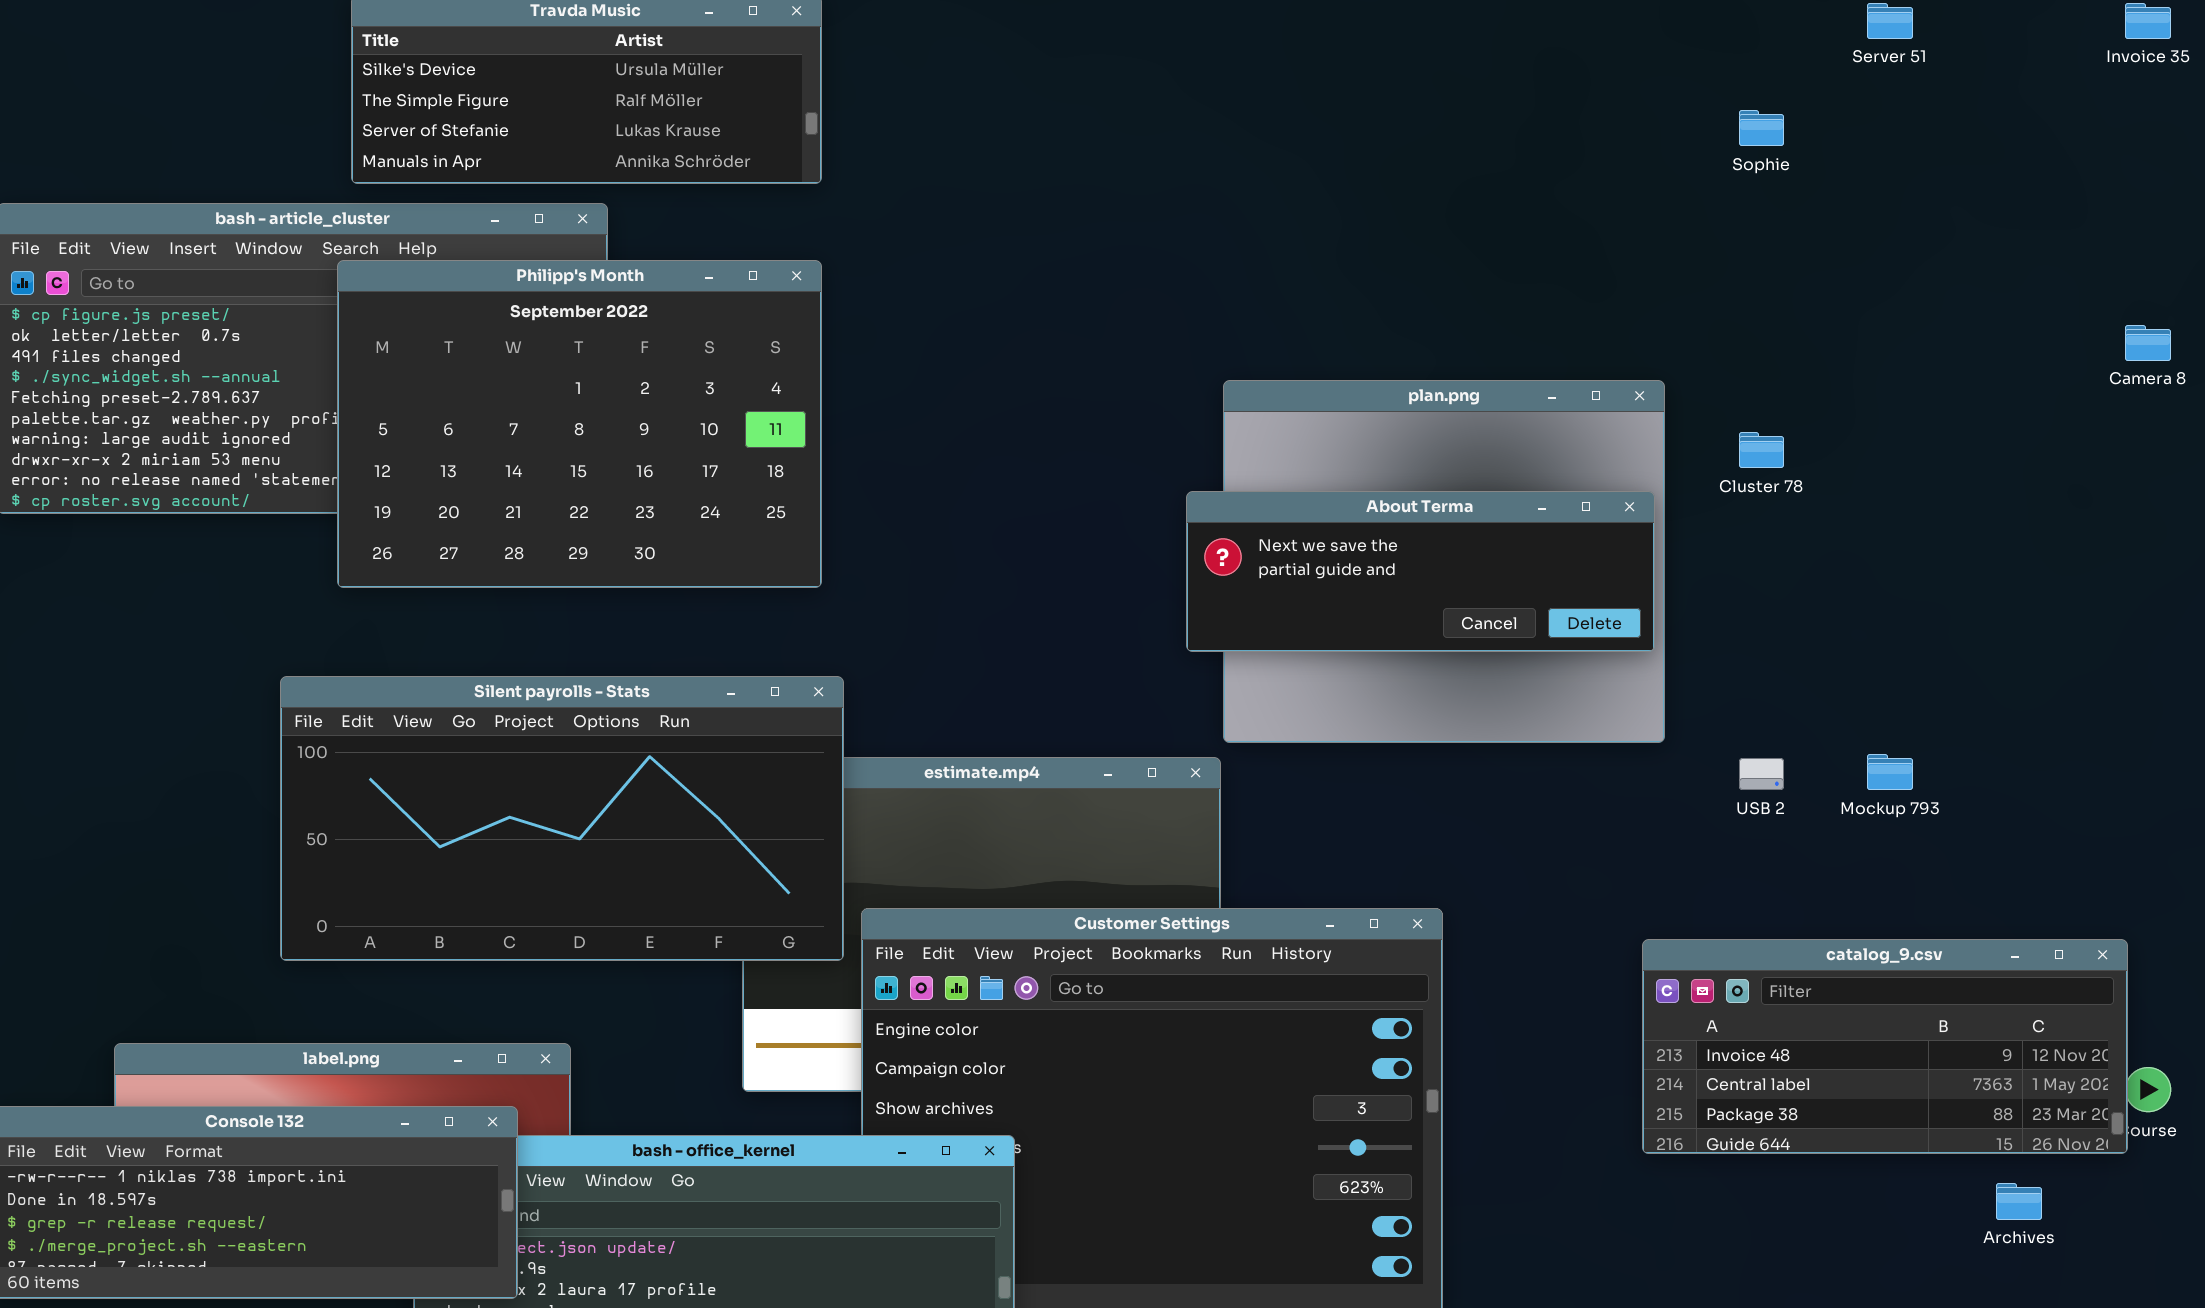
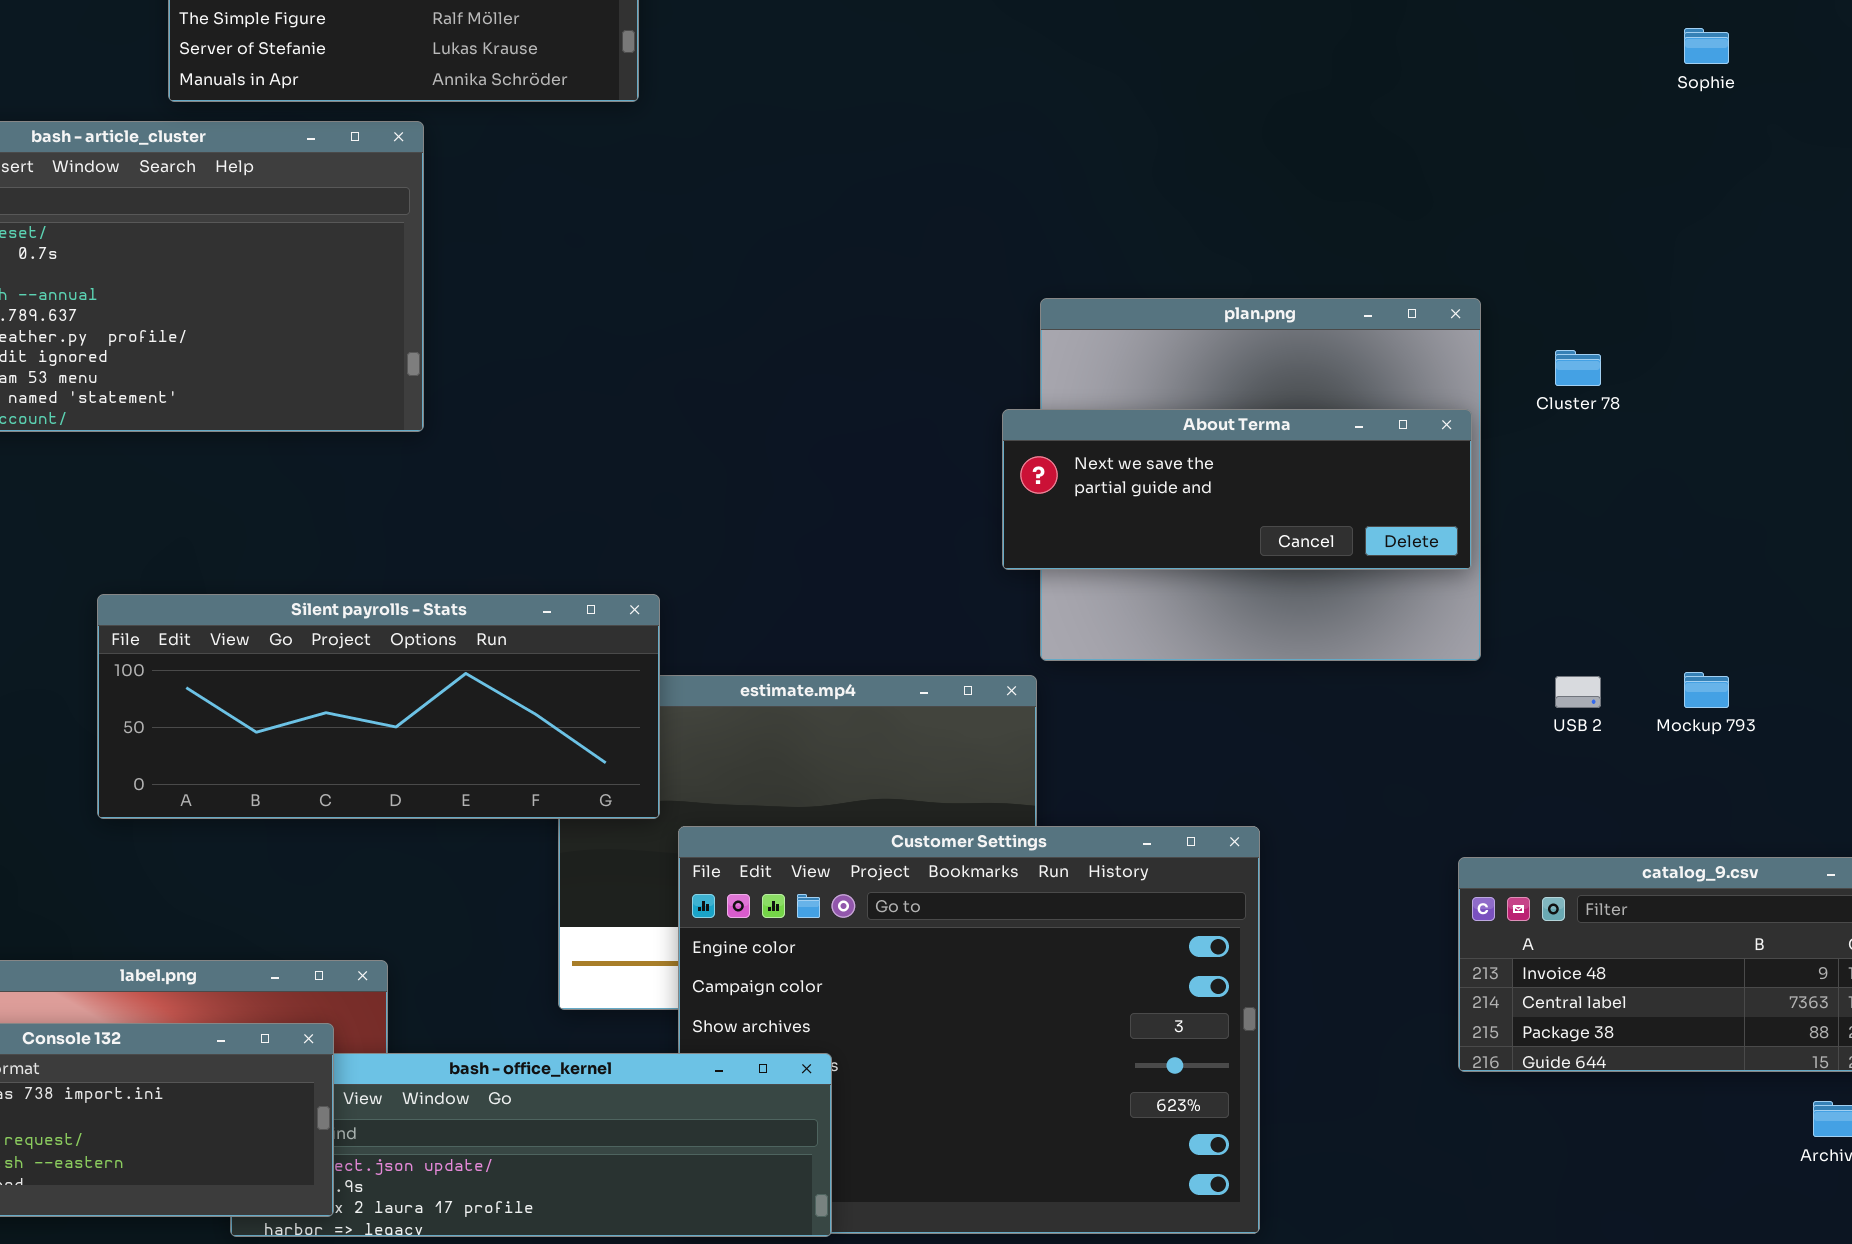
Sophie: [1739,110,1784,146] -> [1684,28,1729,64], moved
Philipp's Month: [337,260,822,588] -> none, closed
Silent payrolls - Stats: [280,676,844,961] -> [97,594,660,819], resized

